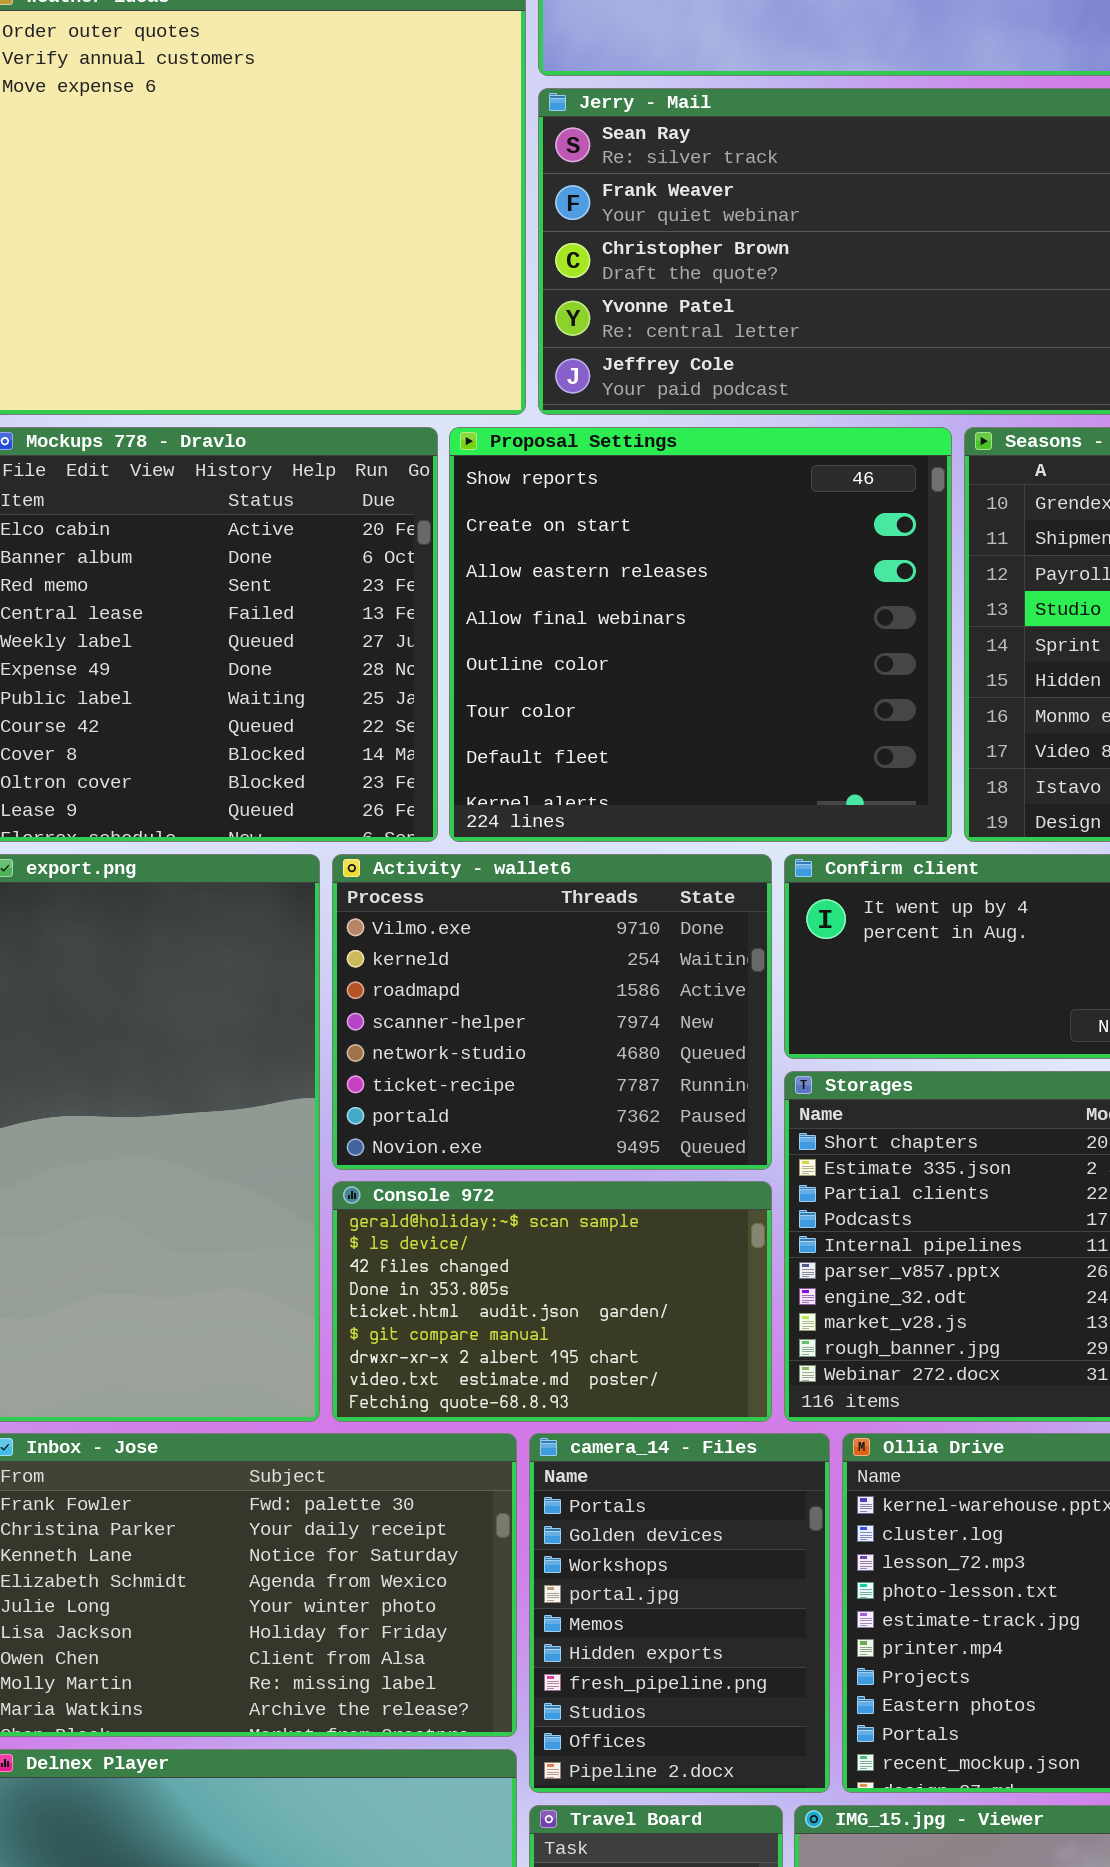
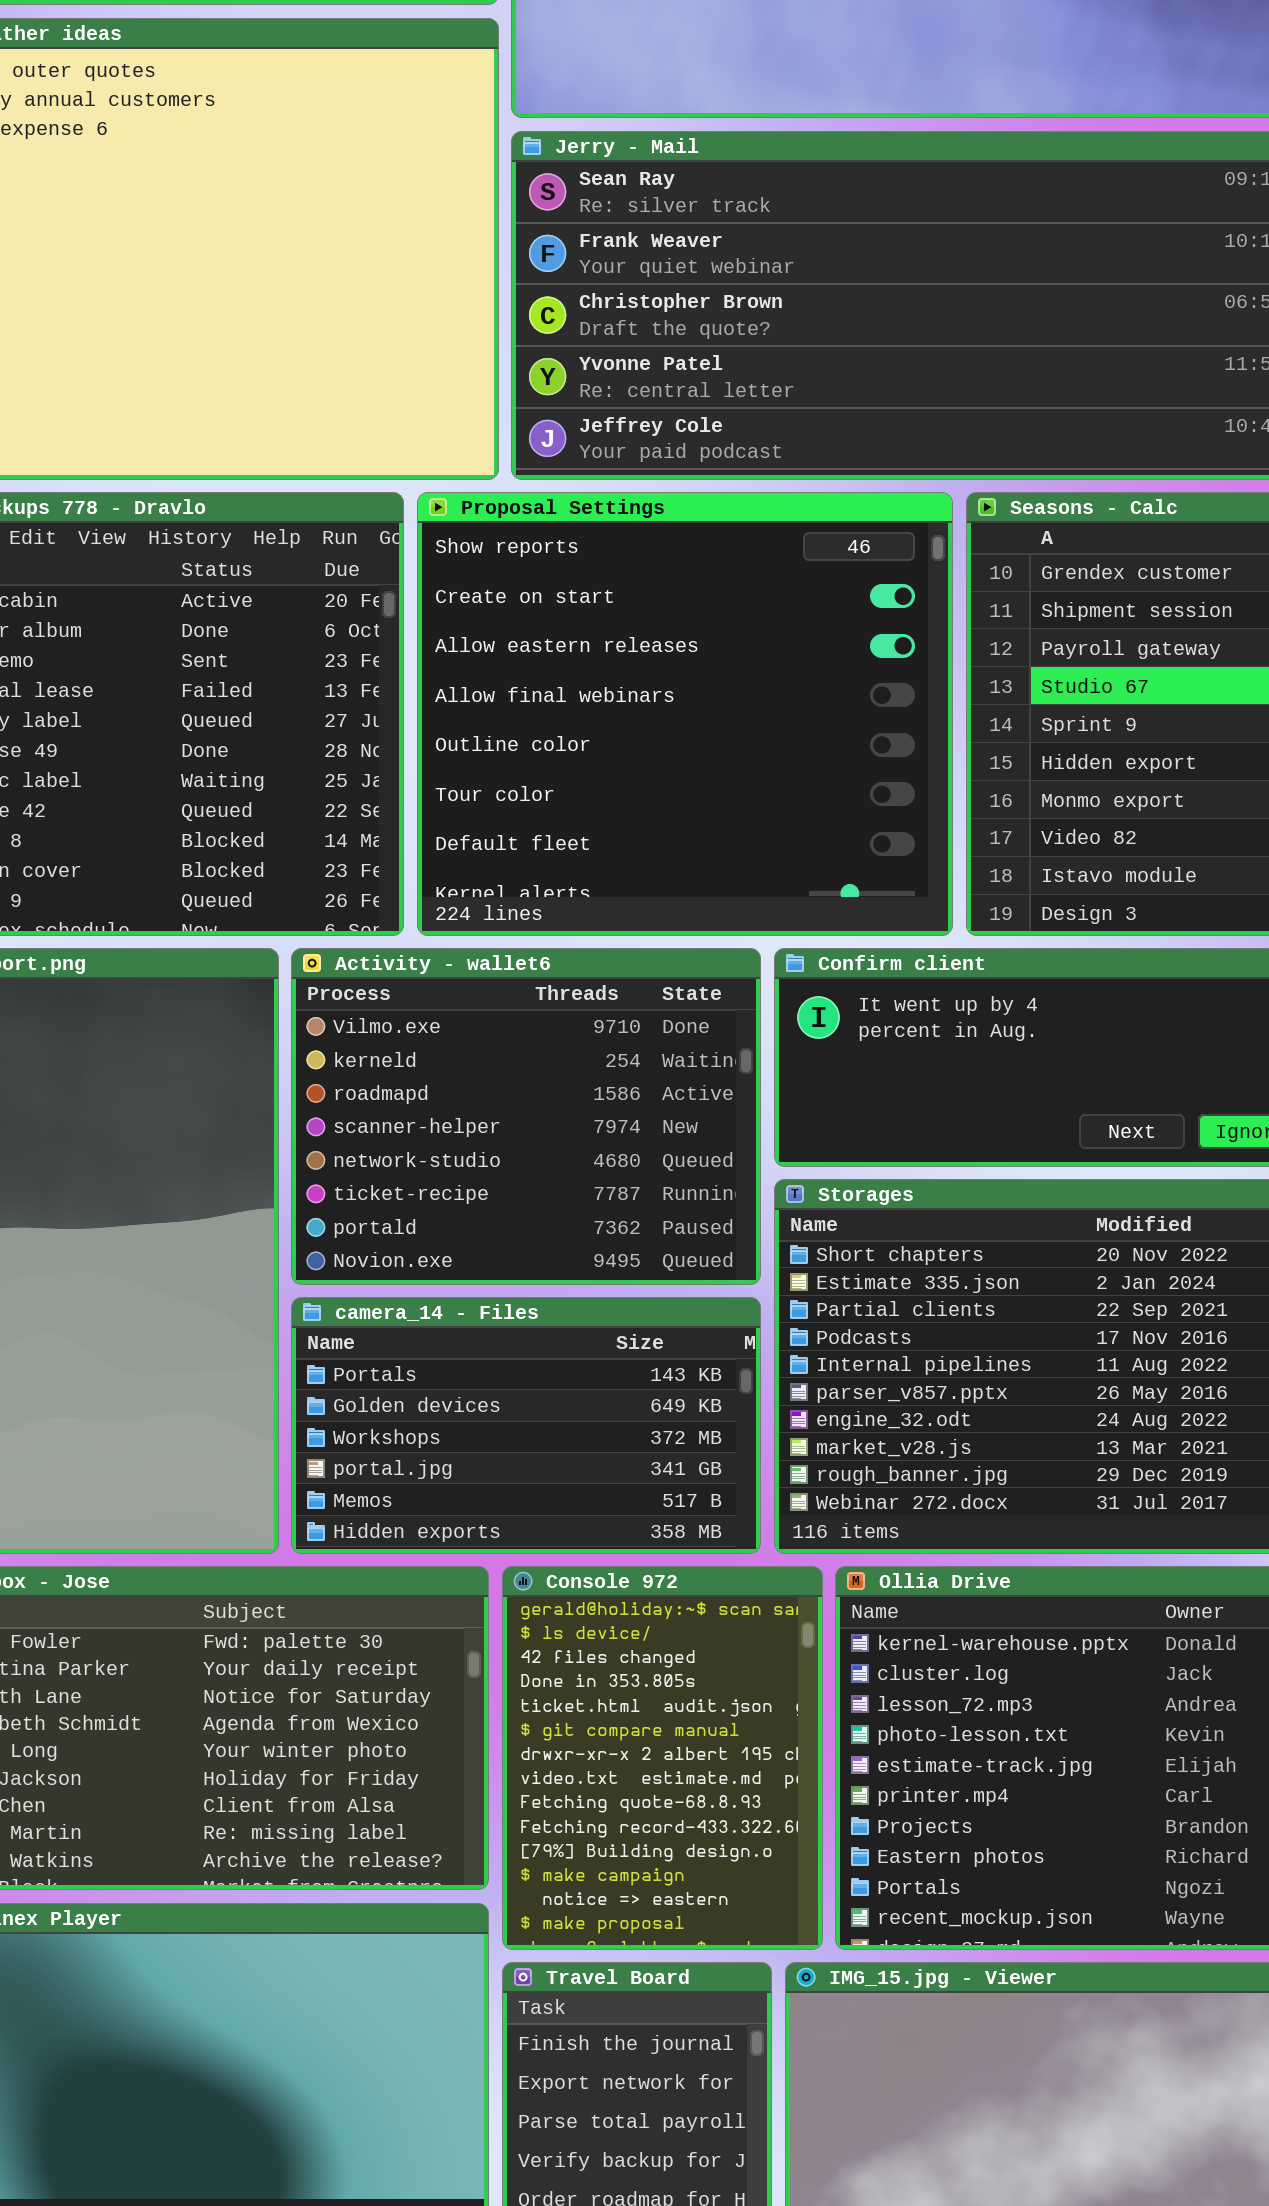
Console 972: [332,1181,772,1422] -> [502,1566,823,1950], moved, resized
camera_14 - Files: [529,1433,830,1793] -> [291,1297,761,1554], moved, resized

